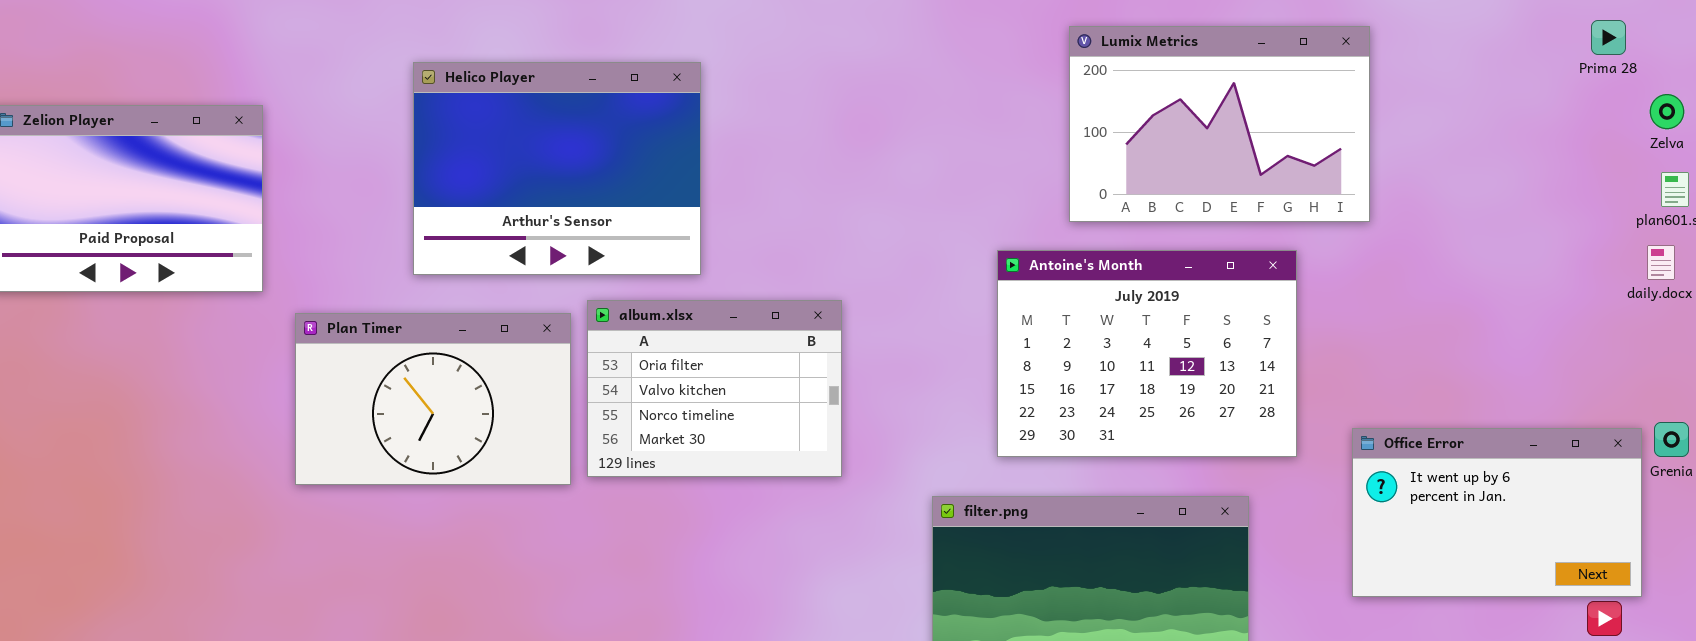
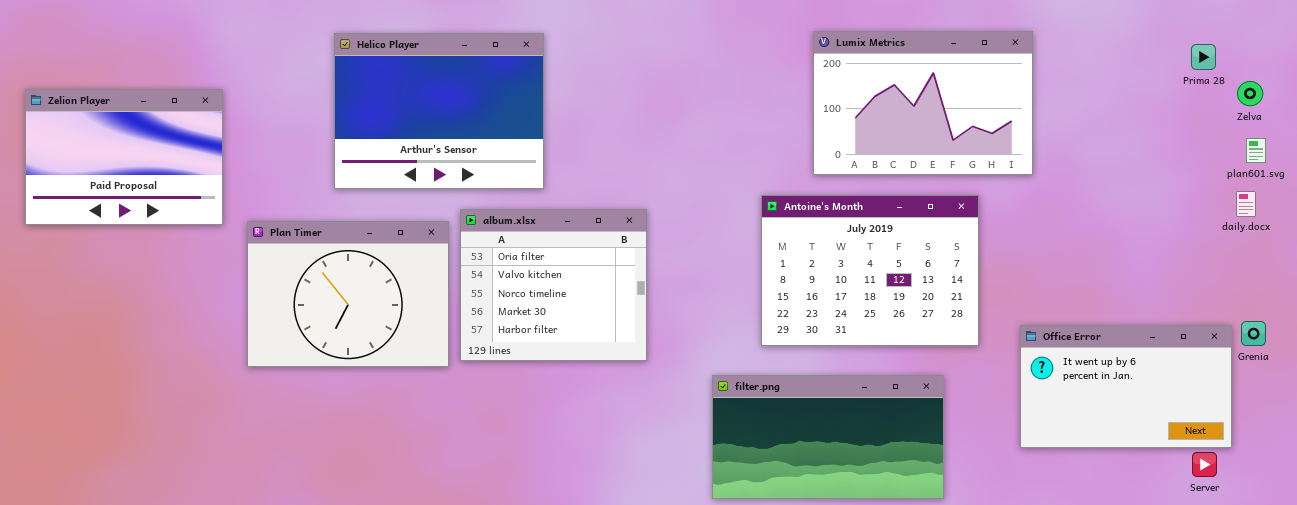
Prima 28: [1591,20,1626,55] -> [1191,44,1216,70], moved
Helico Player: [413,62,701,275] -> [334,33,544,189], moved
album.xlsx: [587,300,842,477] -> [460,209,647,361], resized
Plan Timer: [295,313,571,485] -> [247,221,449,367], resized

